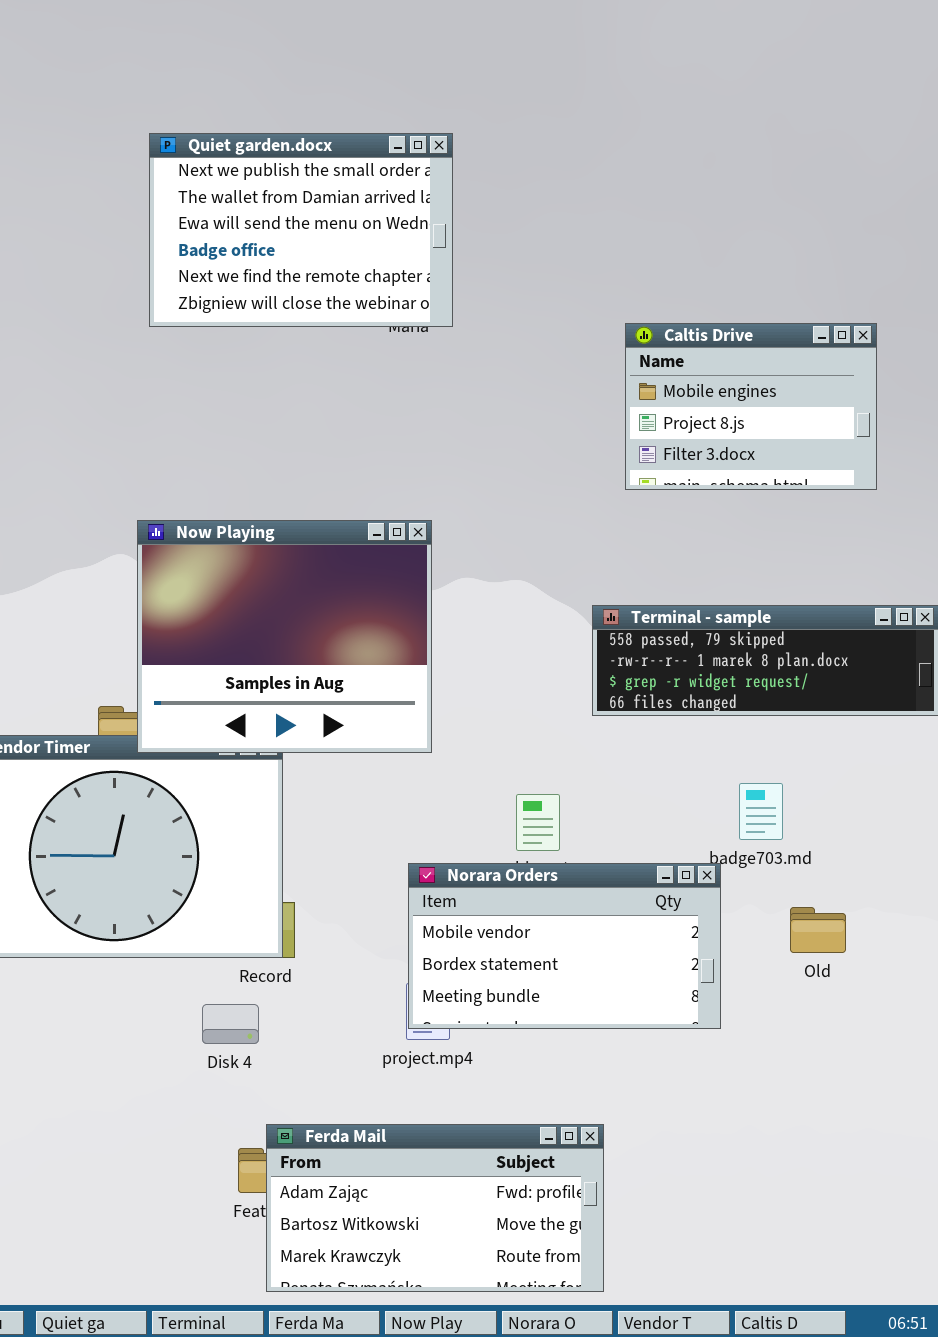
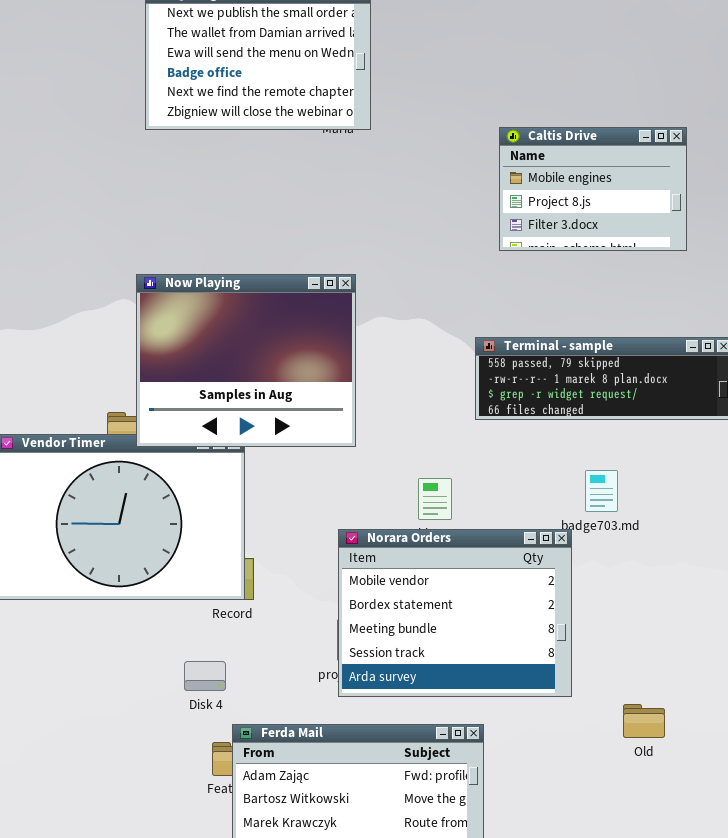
Norara Orders: [408,863,721,1029] -> [338,529,572,697], resized
Old: [790,907,846,953] -> [623,704,665,738], moved
Disk 4: [202,1004,259,1044] -> [184,661,226,691], moved

